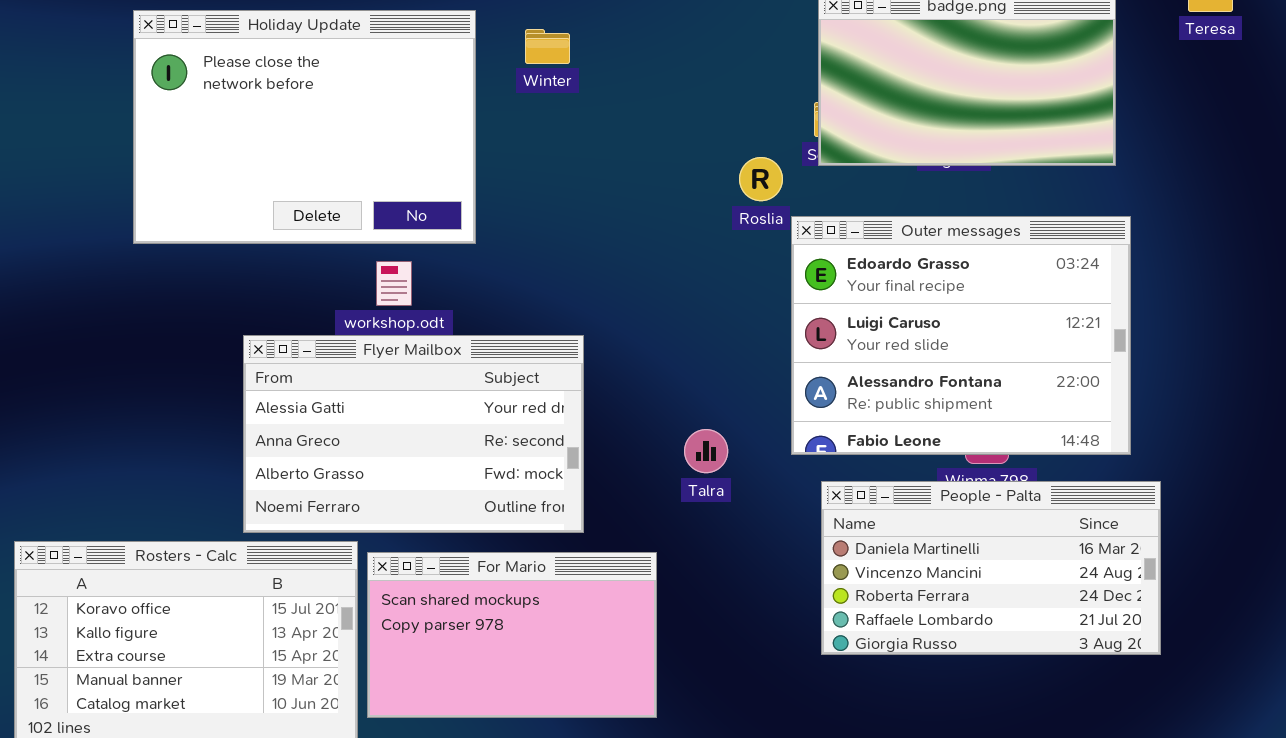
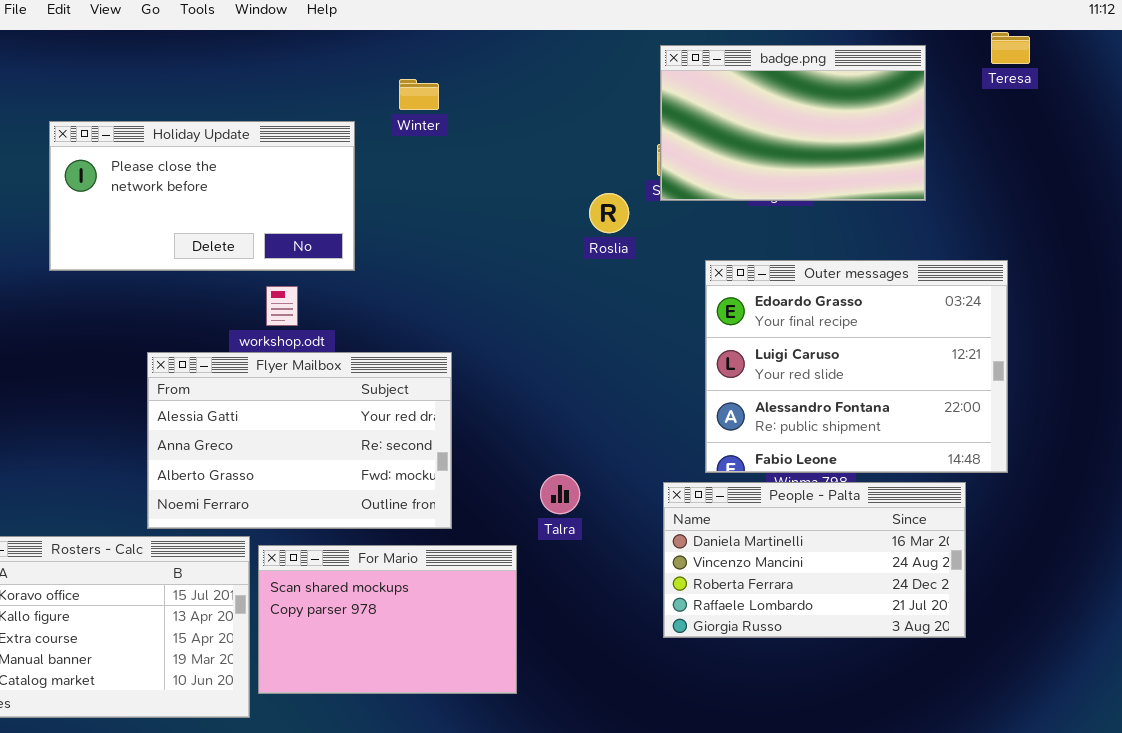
Holiday Update: [133,10,476,244] -> [49,121,355,271], resized
Outer messages: [791,216,1131,455] -> [705,260,1008,473], moved
Talra: [684,429,728,473] -> [540,474,580,514], moved

